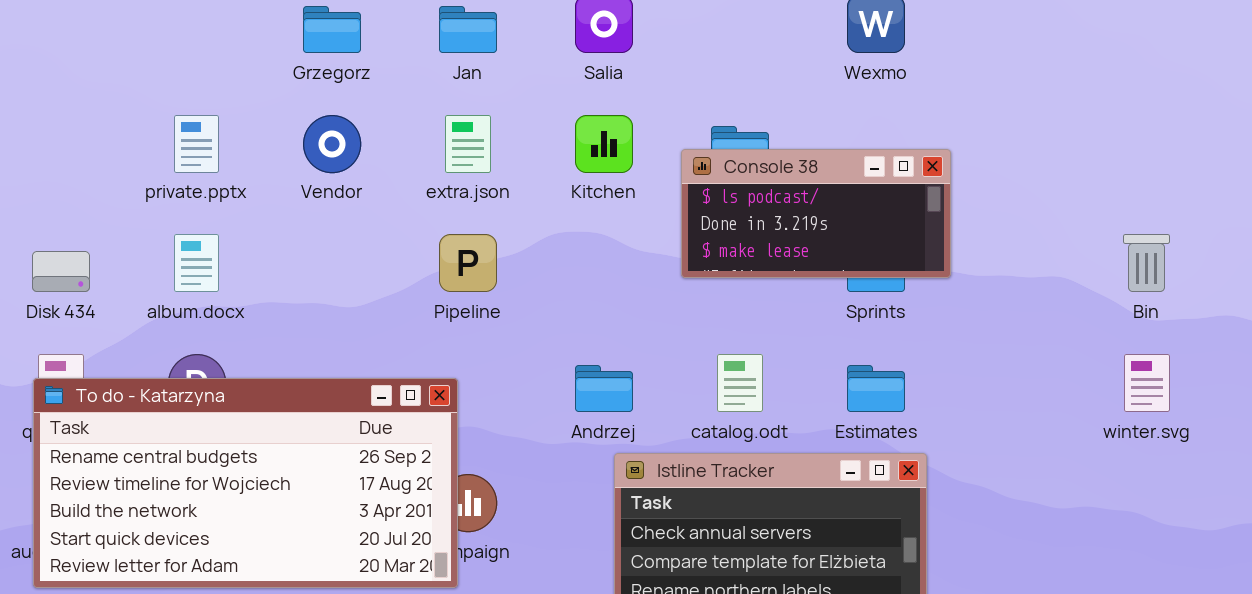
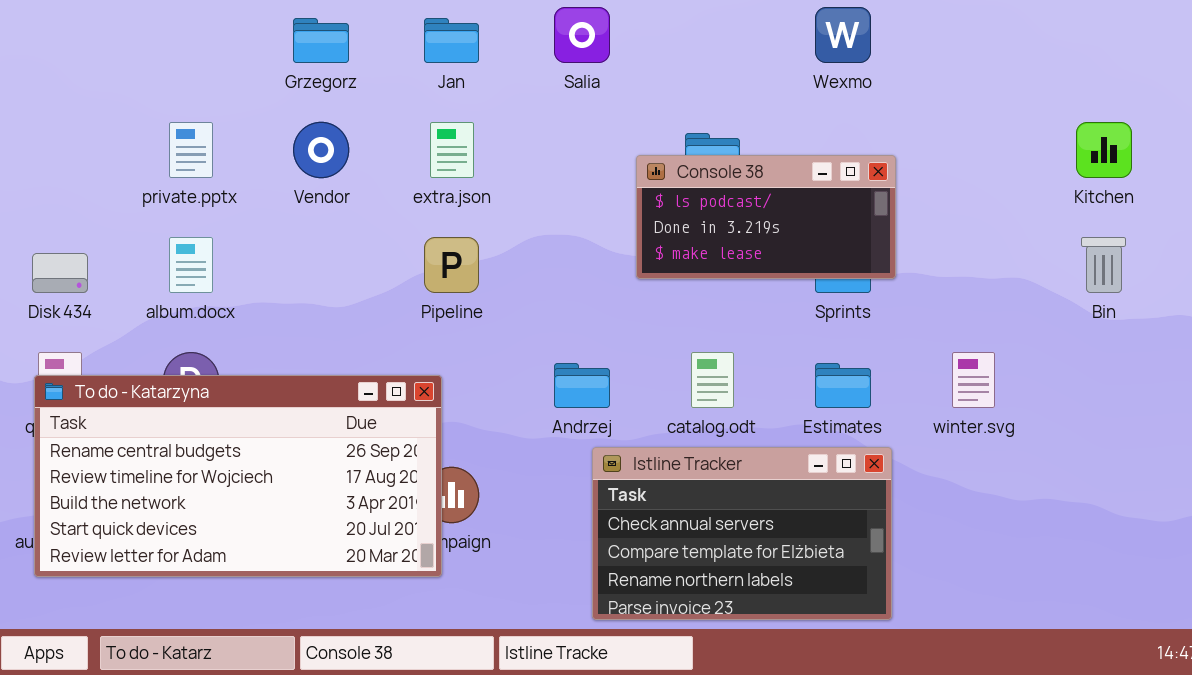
Kitchen: [575,115,633,173] -> [1076,122,1132,178], moved
Console 38: [681,149,951,278] -> [636,155,896,279], moved
winter.svg: [1124,354,1170,412] -> [952,352,995,408], moved

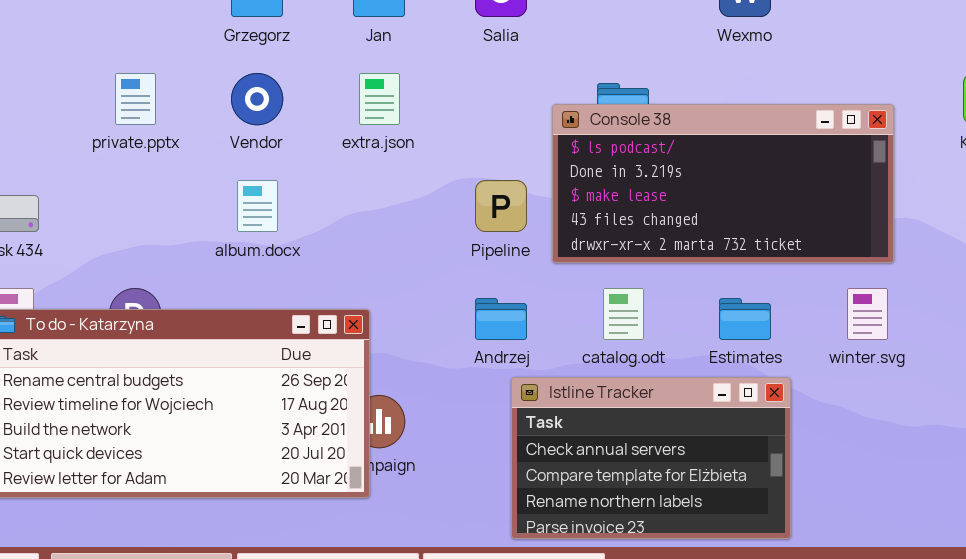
Console 38: [636,155,896,279] -> [552,104,894,263], resized
album.docx: [169,237,213,293] -> [237,180,278,232], moved
Pipeline: [424,237,479,293] -> [475,180,527,232], moved

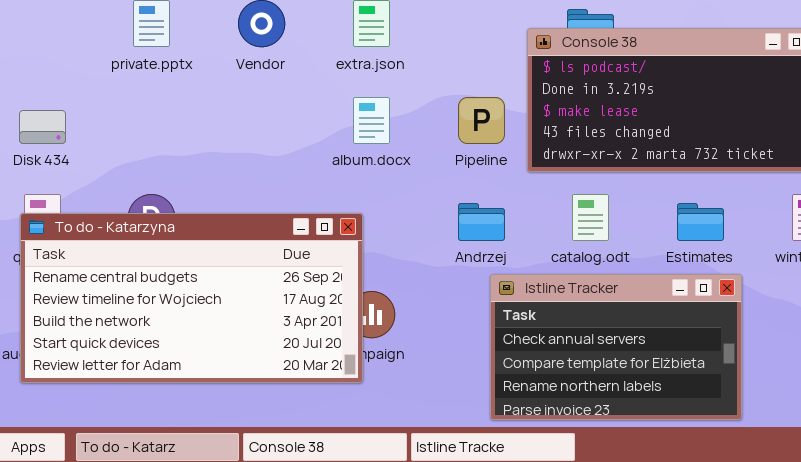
album.docx: [237,180,278,232] -> [353,97,390,144], moved

